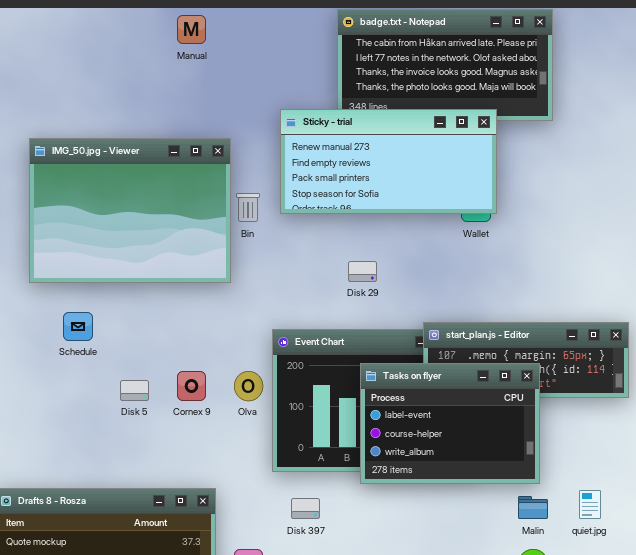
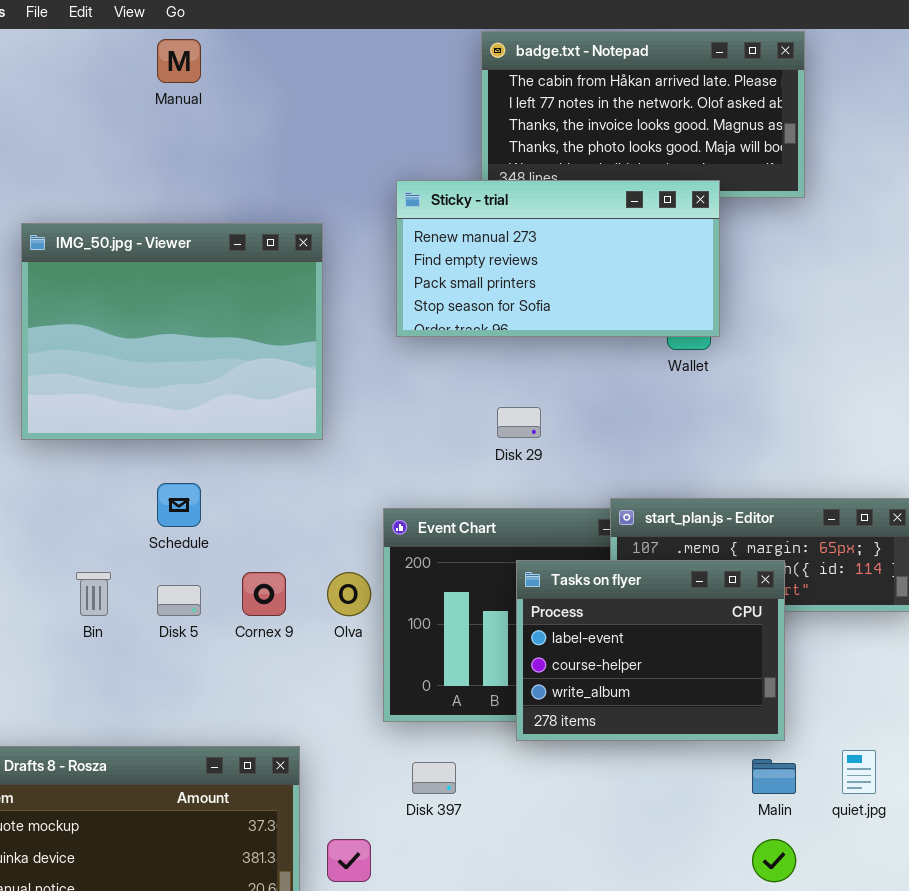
Manual: [177,15,206,44] -> [157,39,201,83], moved
Bin: [236,193,260,222] -> [76,572,111,616], moved
Schedule: [63,312,93,341] -> [157,483,201,527], moved

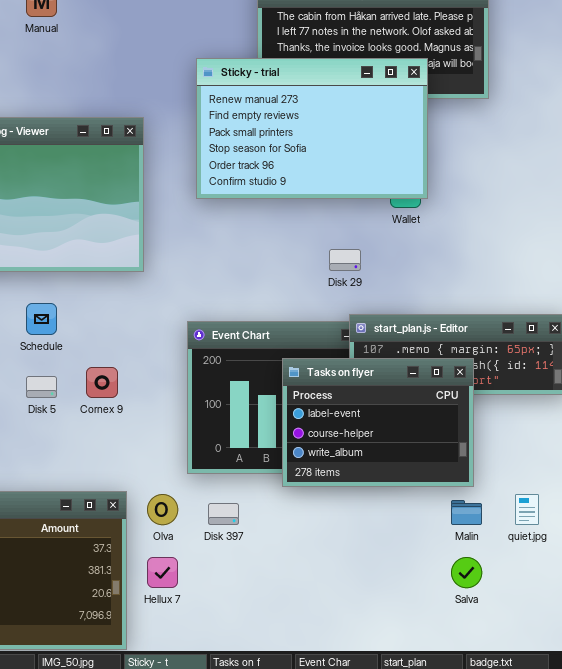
Sticky - trial: [396,180,720,337] -> [196,58,428,199], resized
Disk 29: [497,407,541,438] -> [329,249,361,271], moved
Olva: [327,572,371,616] -> [147,494,178,525], moved

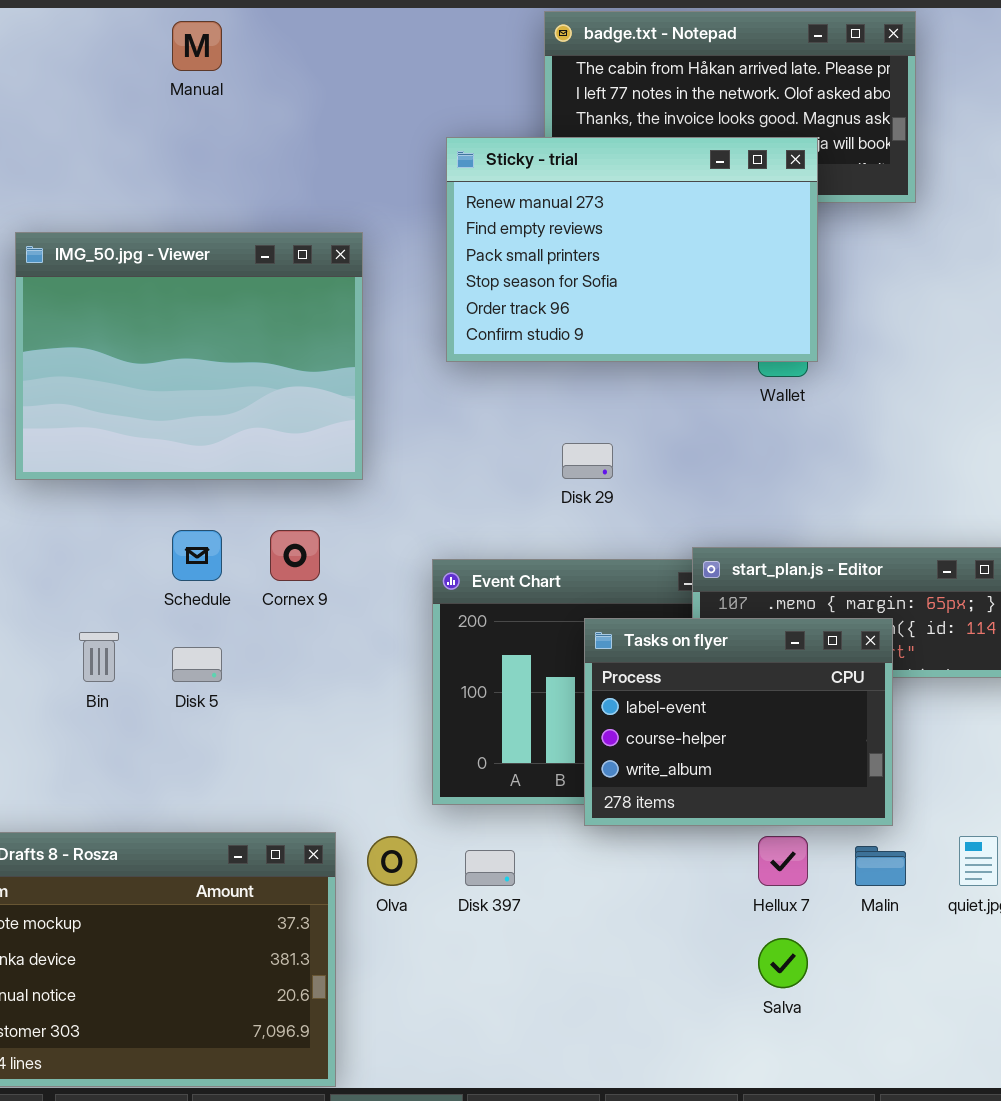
Disk 29: [329,249,361,271] -> [562,443,613,479], moved
Cornex 9: [86,367,118,398] -> [270,530,320,581], moved
Hellux 7: [147,557,178,588] -> [758,836,808,886], moved
Salva: [451,557,482,588] -> [758,938,808,988], moved

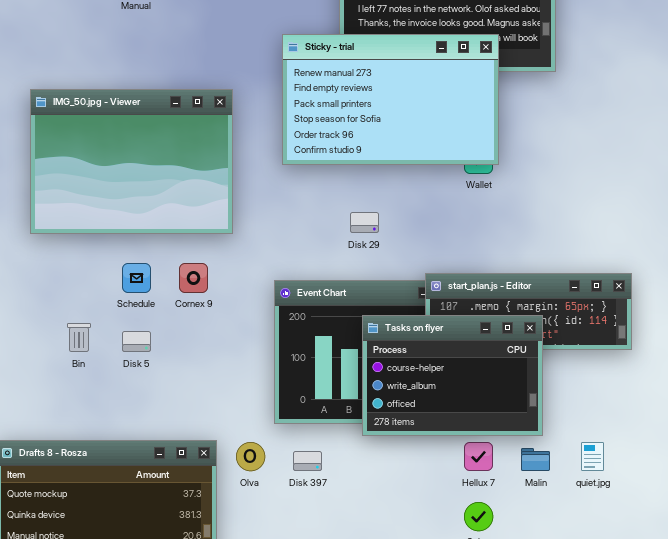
Tasks on flyer: [584,618,893,826] -> [362,315,543,436], scrolled down 1 row

